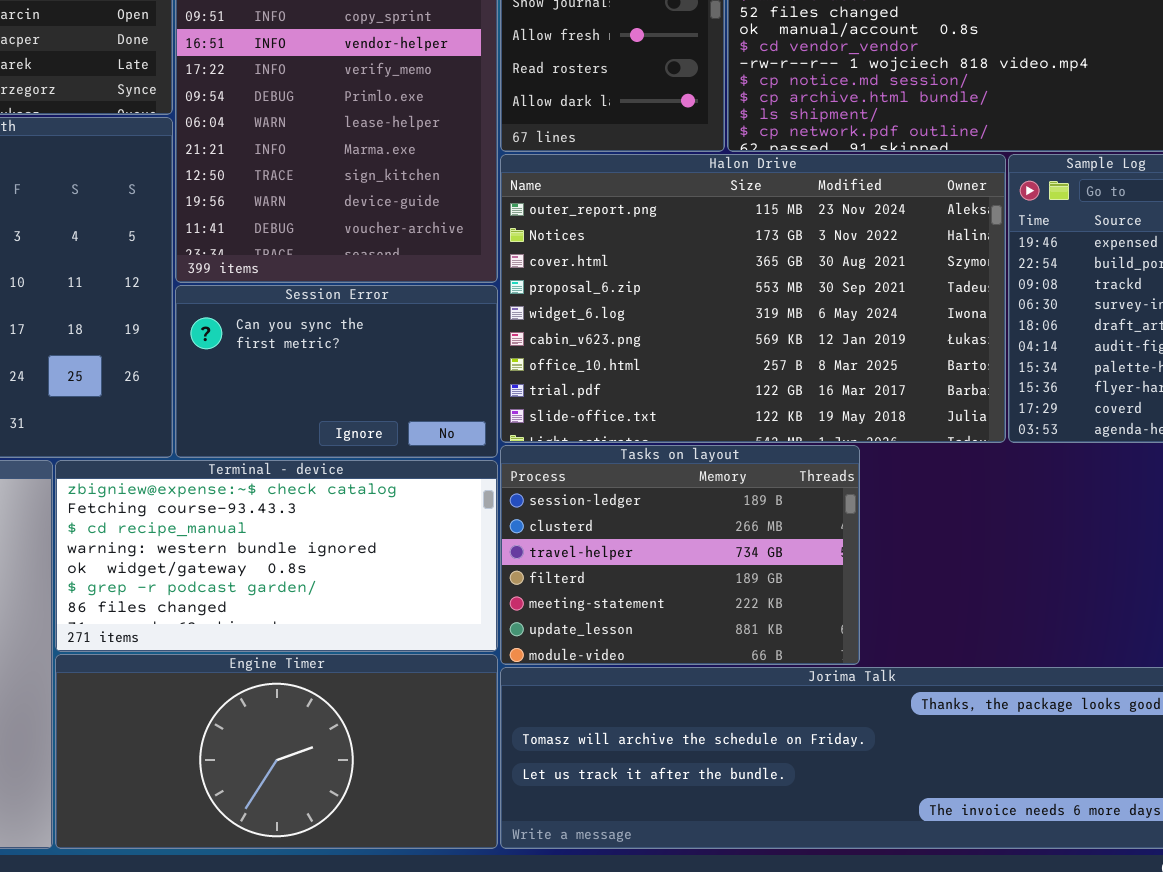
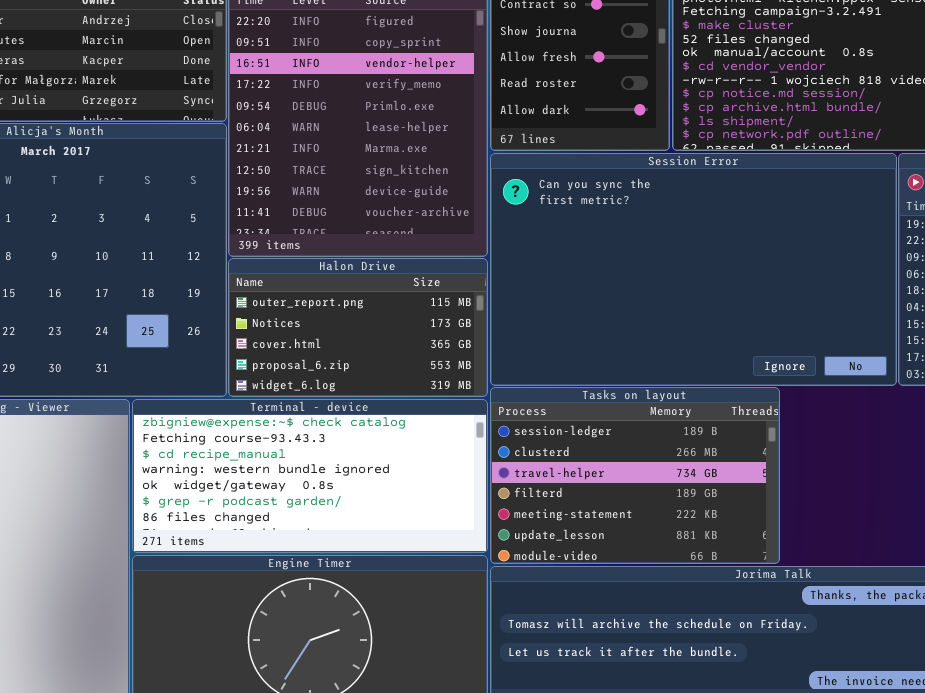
Halon Drive: [500,154,1006,443] -> [228,258,488,397], moved, resized
Session Error: [175,285,498,458] -> [490,153,897,386], moved, resized

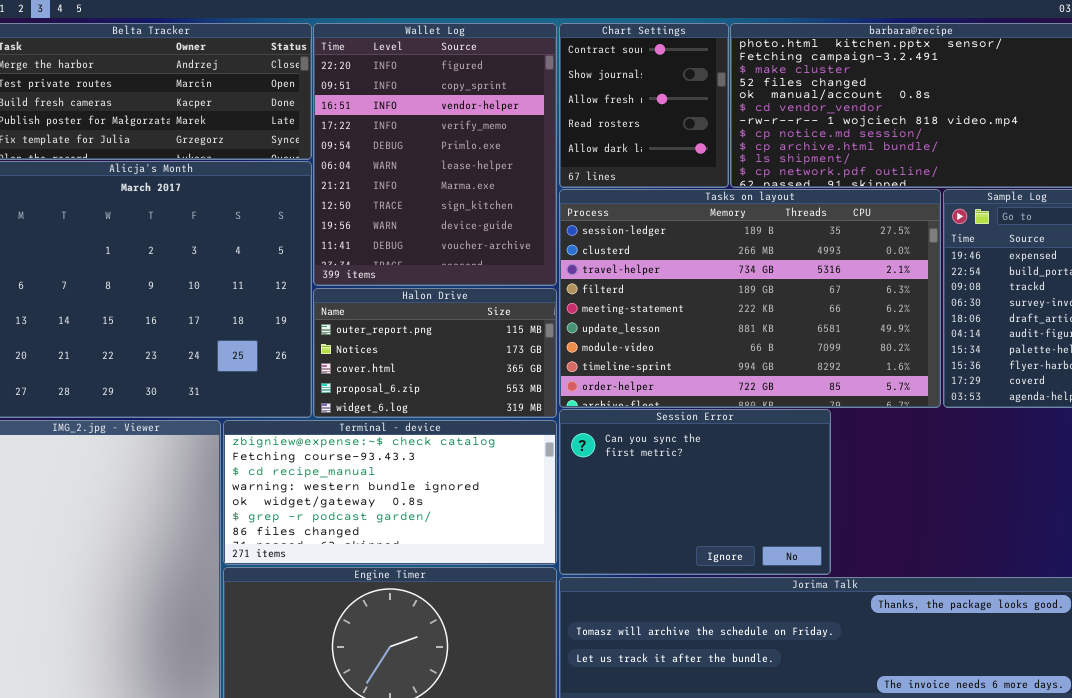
Session Error: [490,153,897,386] -> [559,409,831,575], moved, resized
Tasks on layout: [490,387,780,564] -> [559,189,941,408], moved, resized

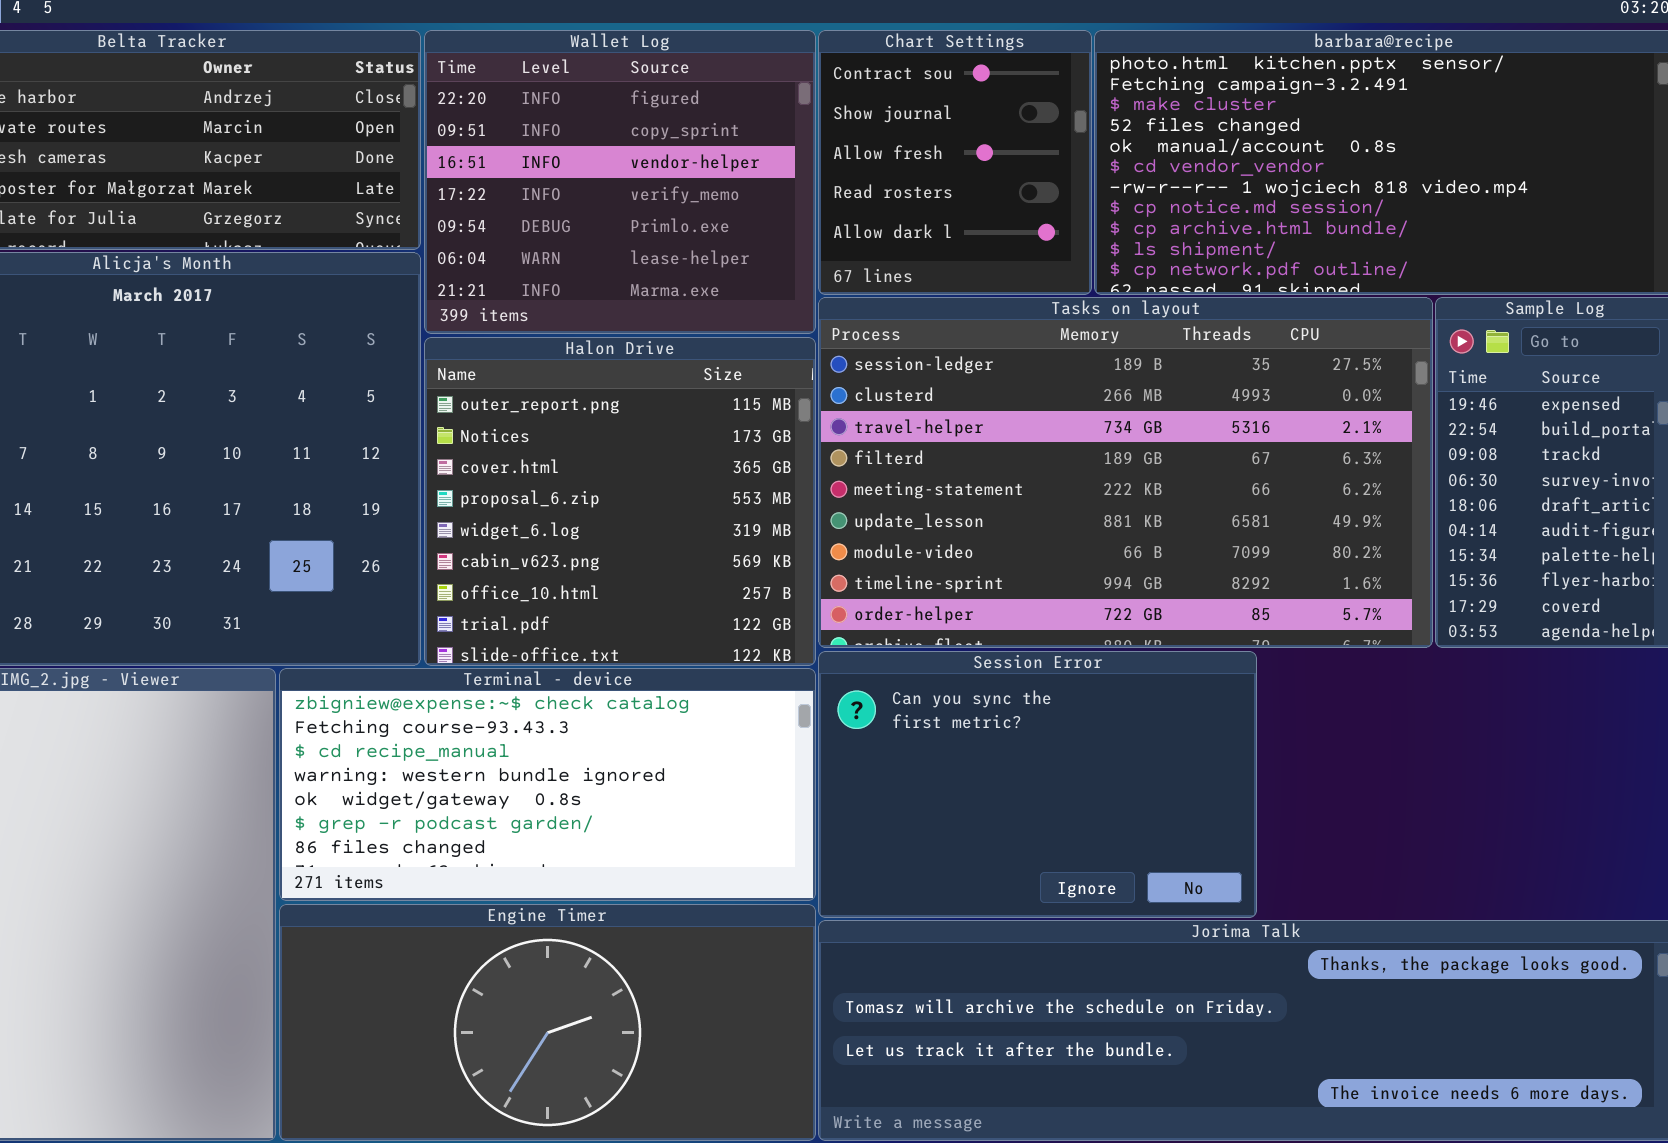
Wallet Log: [313,23,557,286] -> [424,30,816,334], resized
Halon Drive: [313,288,557,418] -> [424,337,816,666], resized

